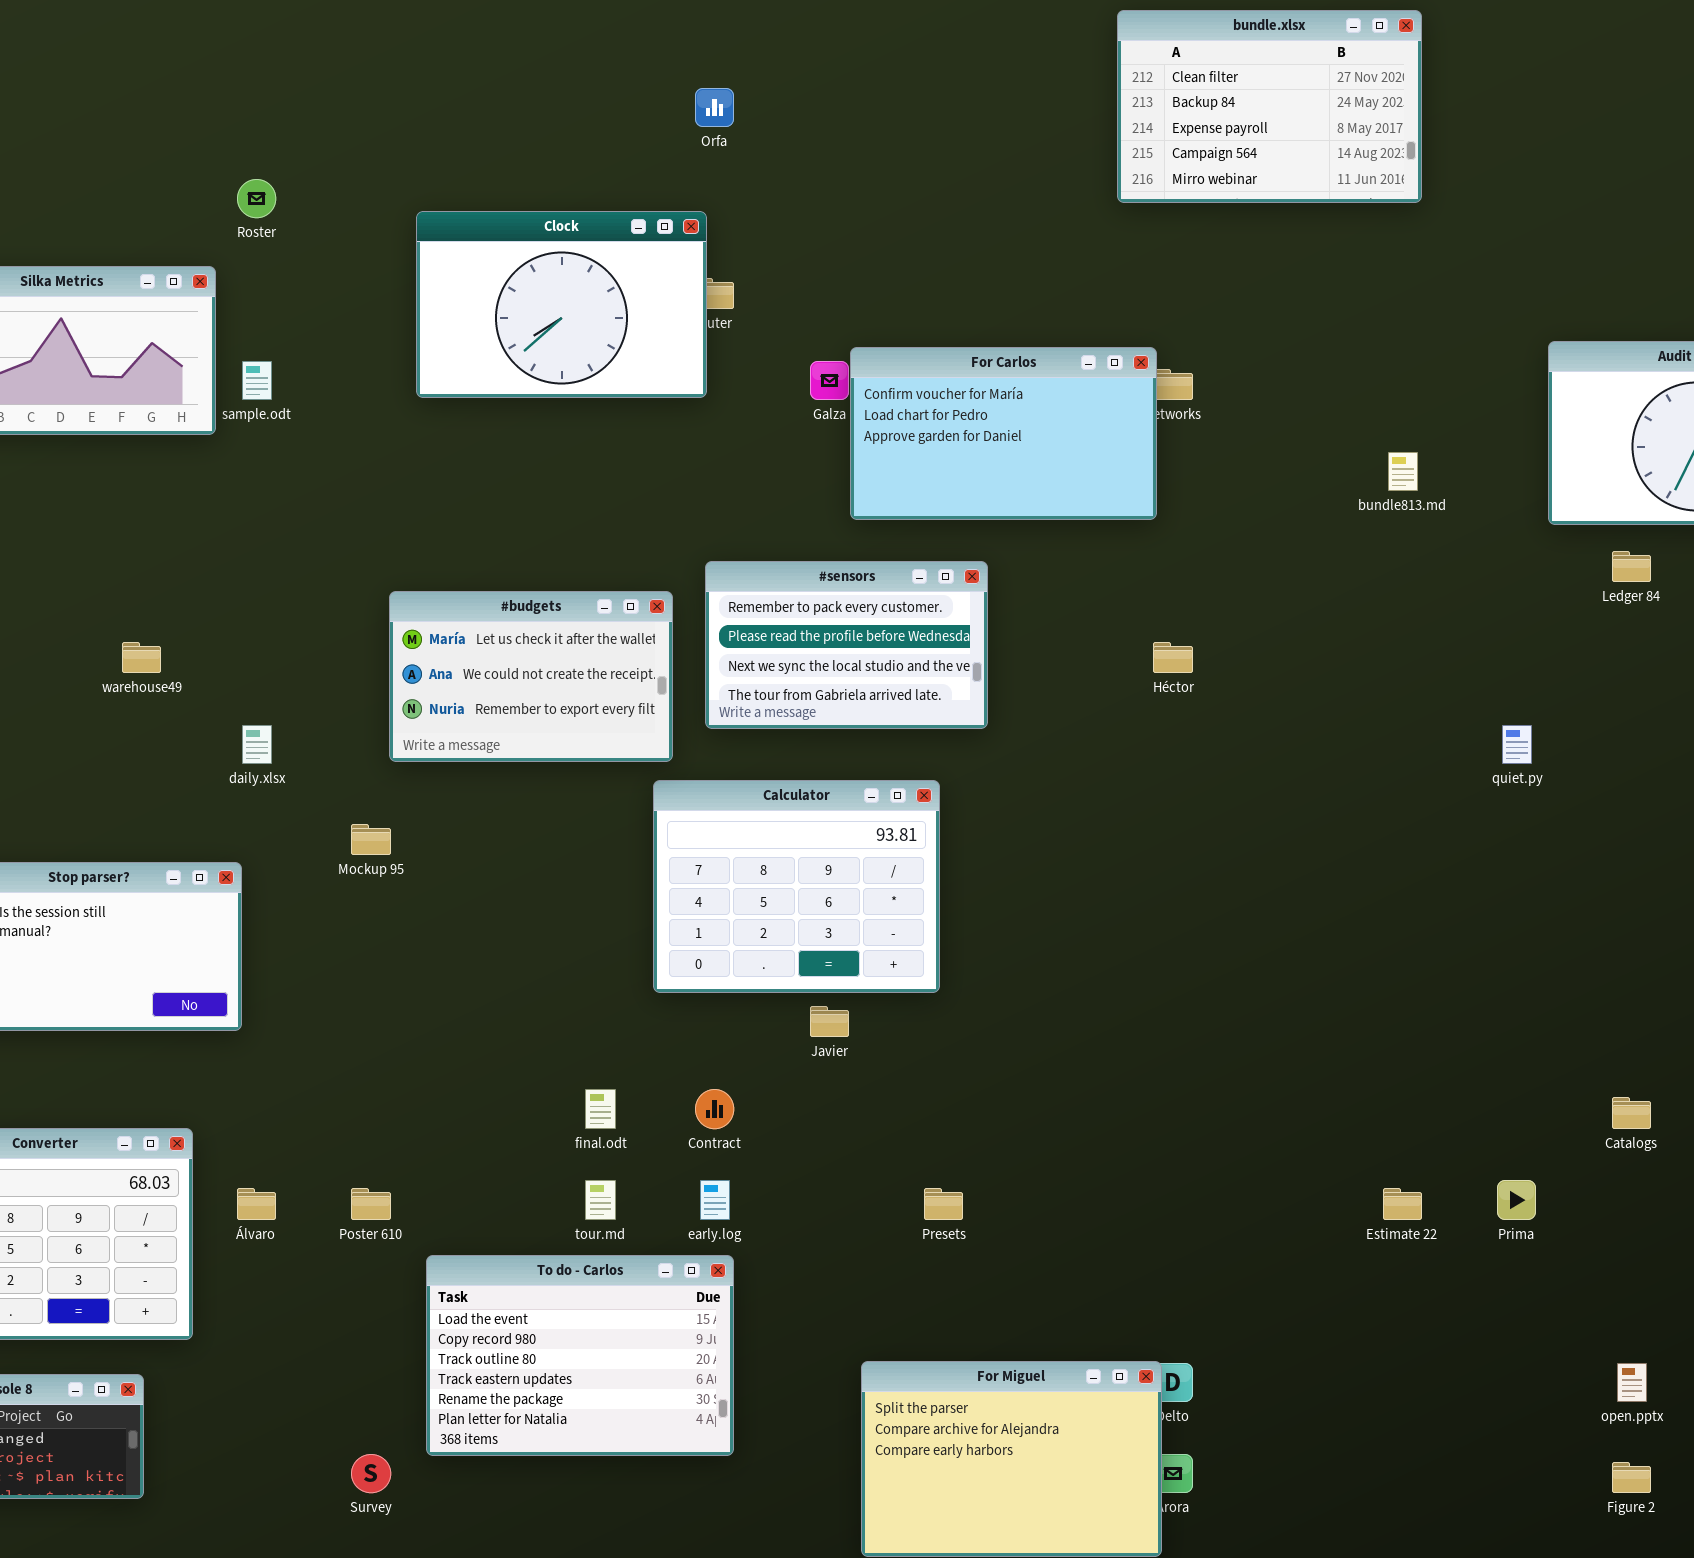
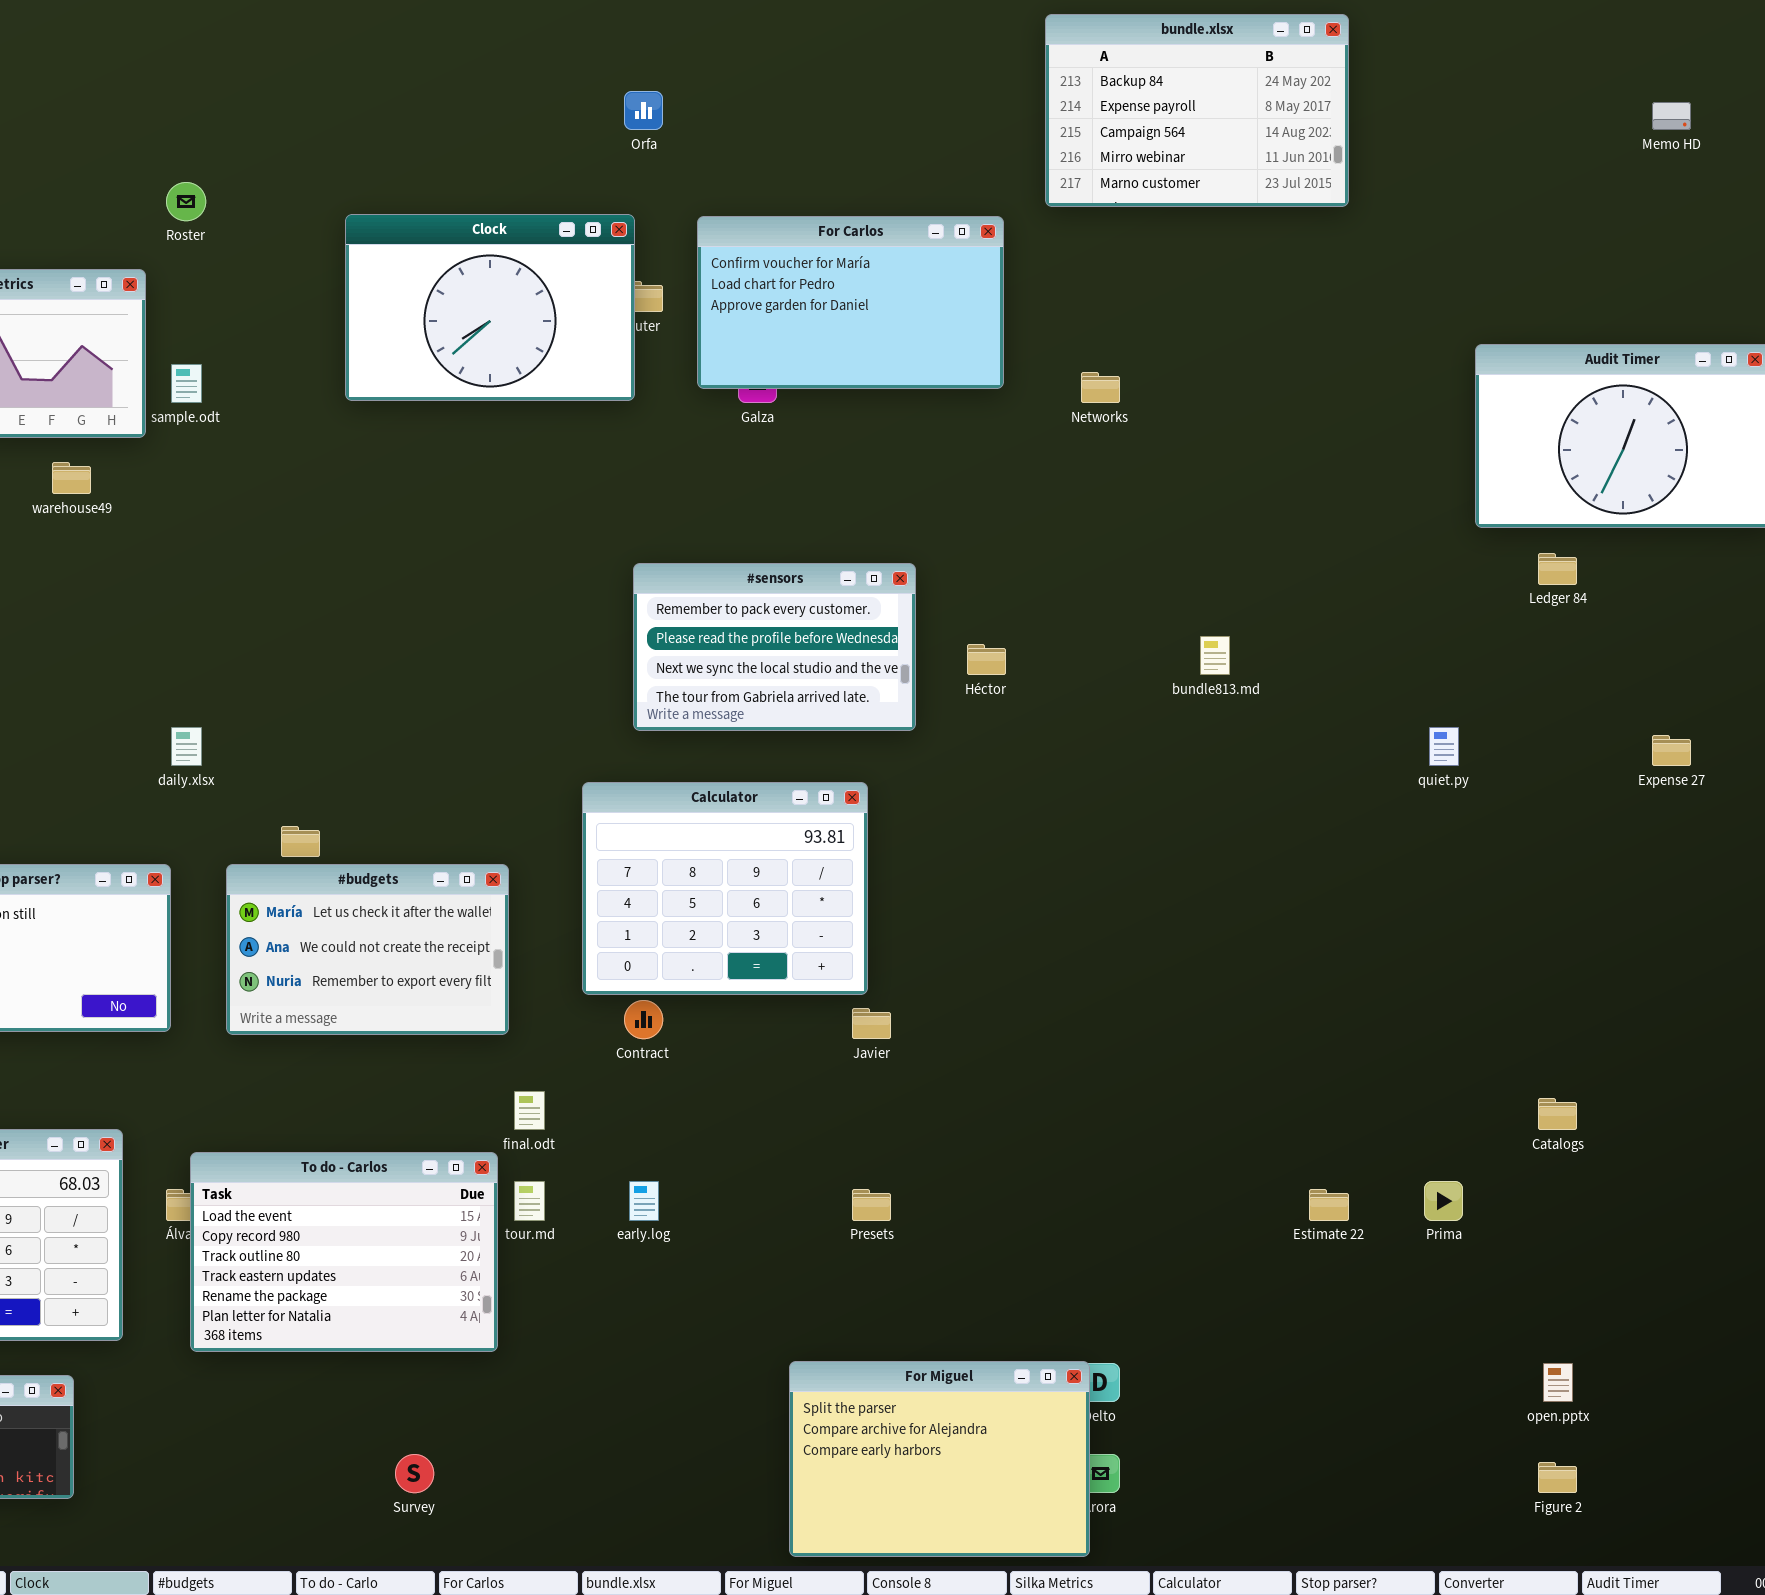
bundle.xlsx: [1117,10,1422,203] -> [1045,14,1349,207], scrolled down 1 row
For Carlos: [850,347,1157,520] -> [697,216,1004,389], moved
bundle813.md: [1388,452,1418,491] -> [1200,636,1230,675], moved
#budgets: [389,591,673,762] -> [226,864,509,1035], moved
warehouse49: [122,642,161,673] -> [52,462,91,494], moved
Héctor: [1153,642,1193,673] -> [967,644,1006,675], moved
Javier: [810,1006,849,1037] -> [852,1008,891,1039], moved
Contract: [695,1089,734,1129] -> [624,1000,663,1039], moved
To do - Carlos: [426,1255,734,1456] -> [190,1152,498,1352], moved
Survey: [351,1454,391,1493] -> [395,1454,434,1493], moved

